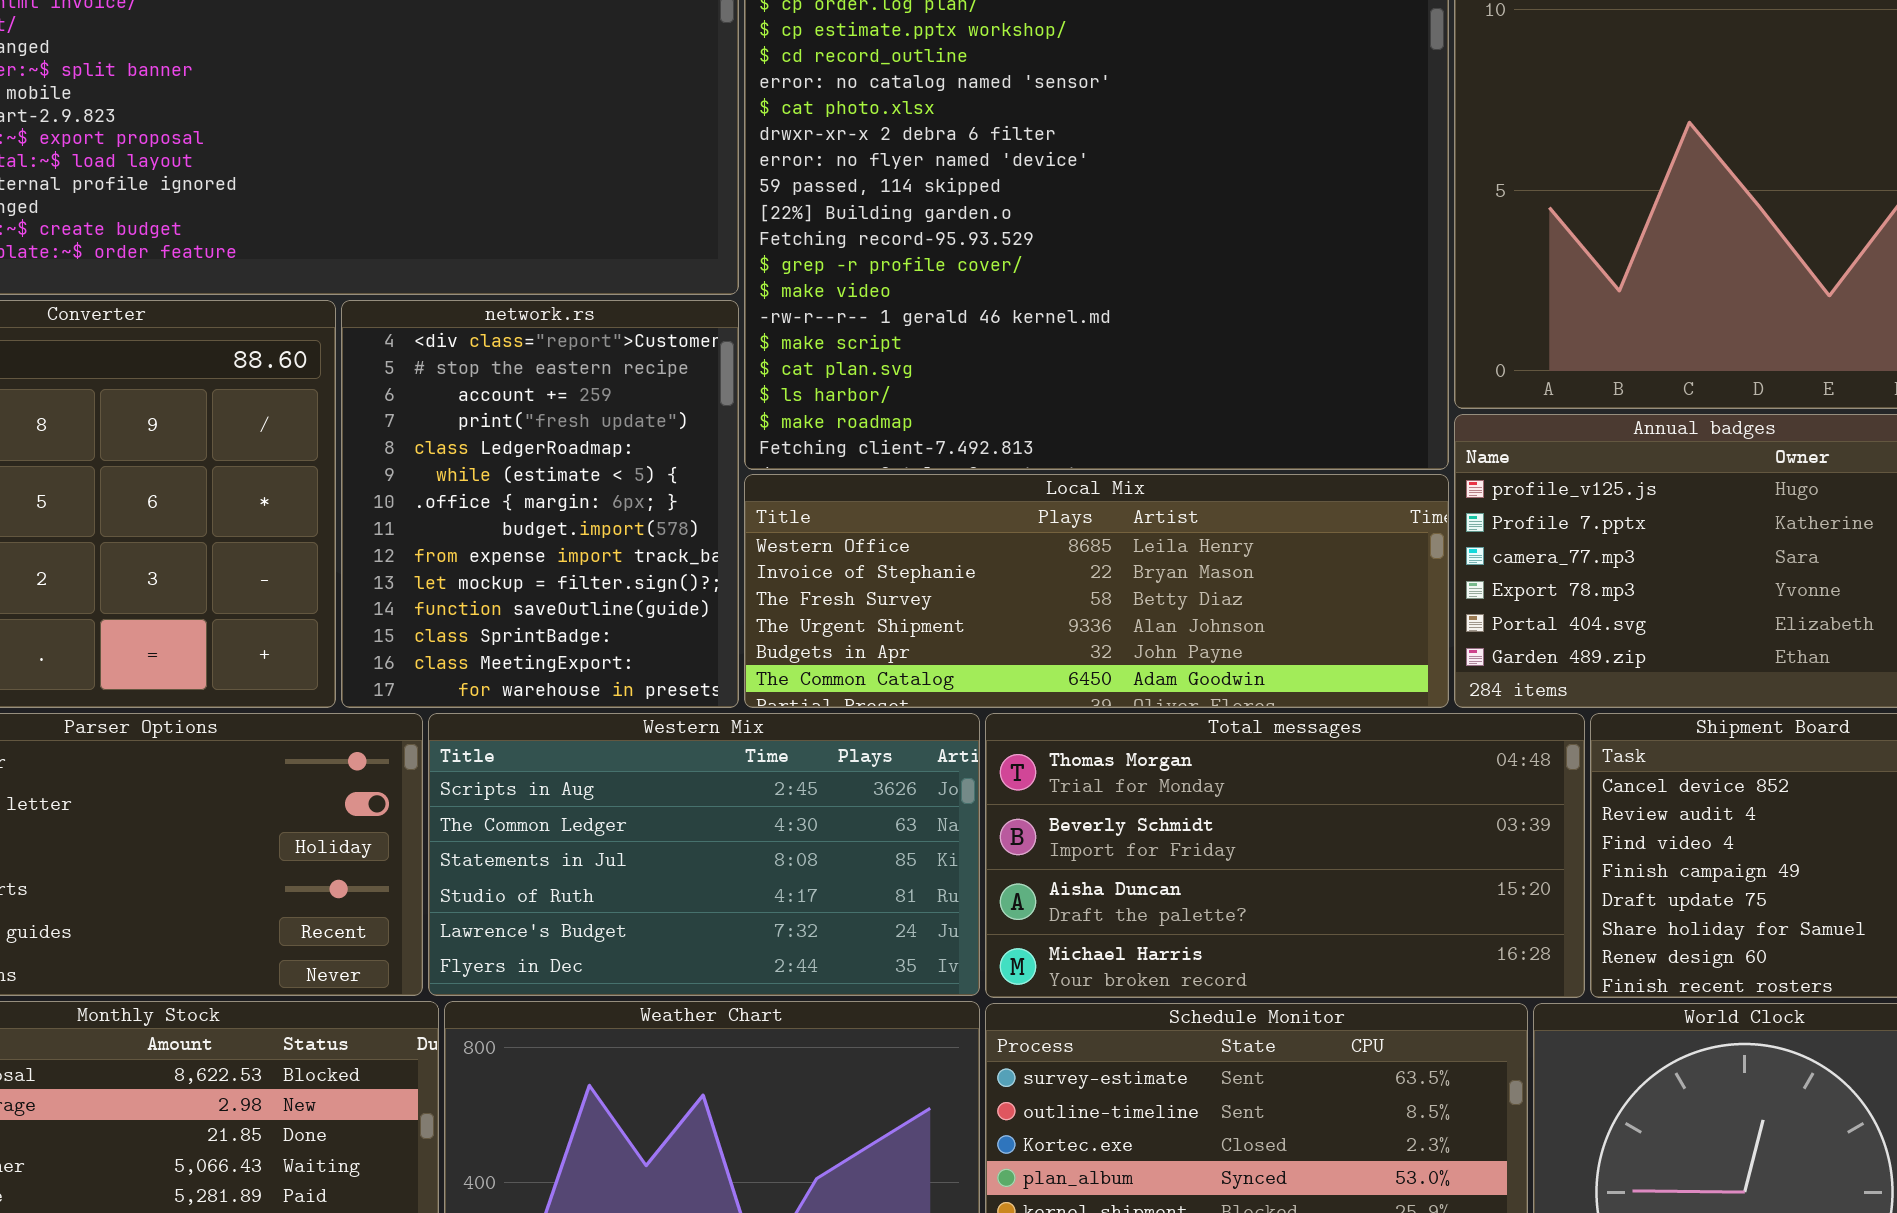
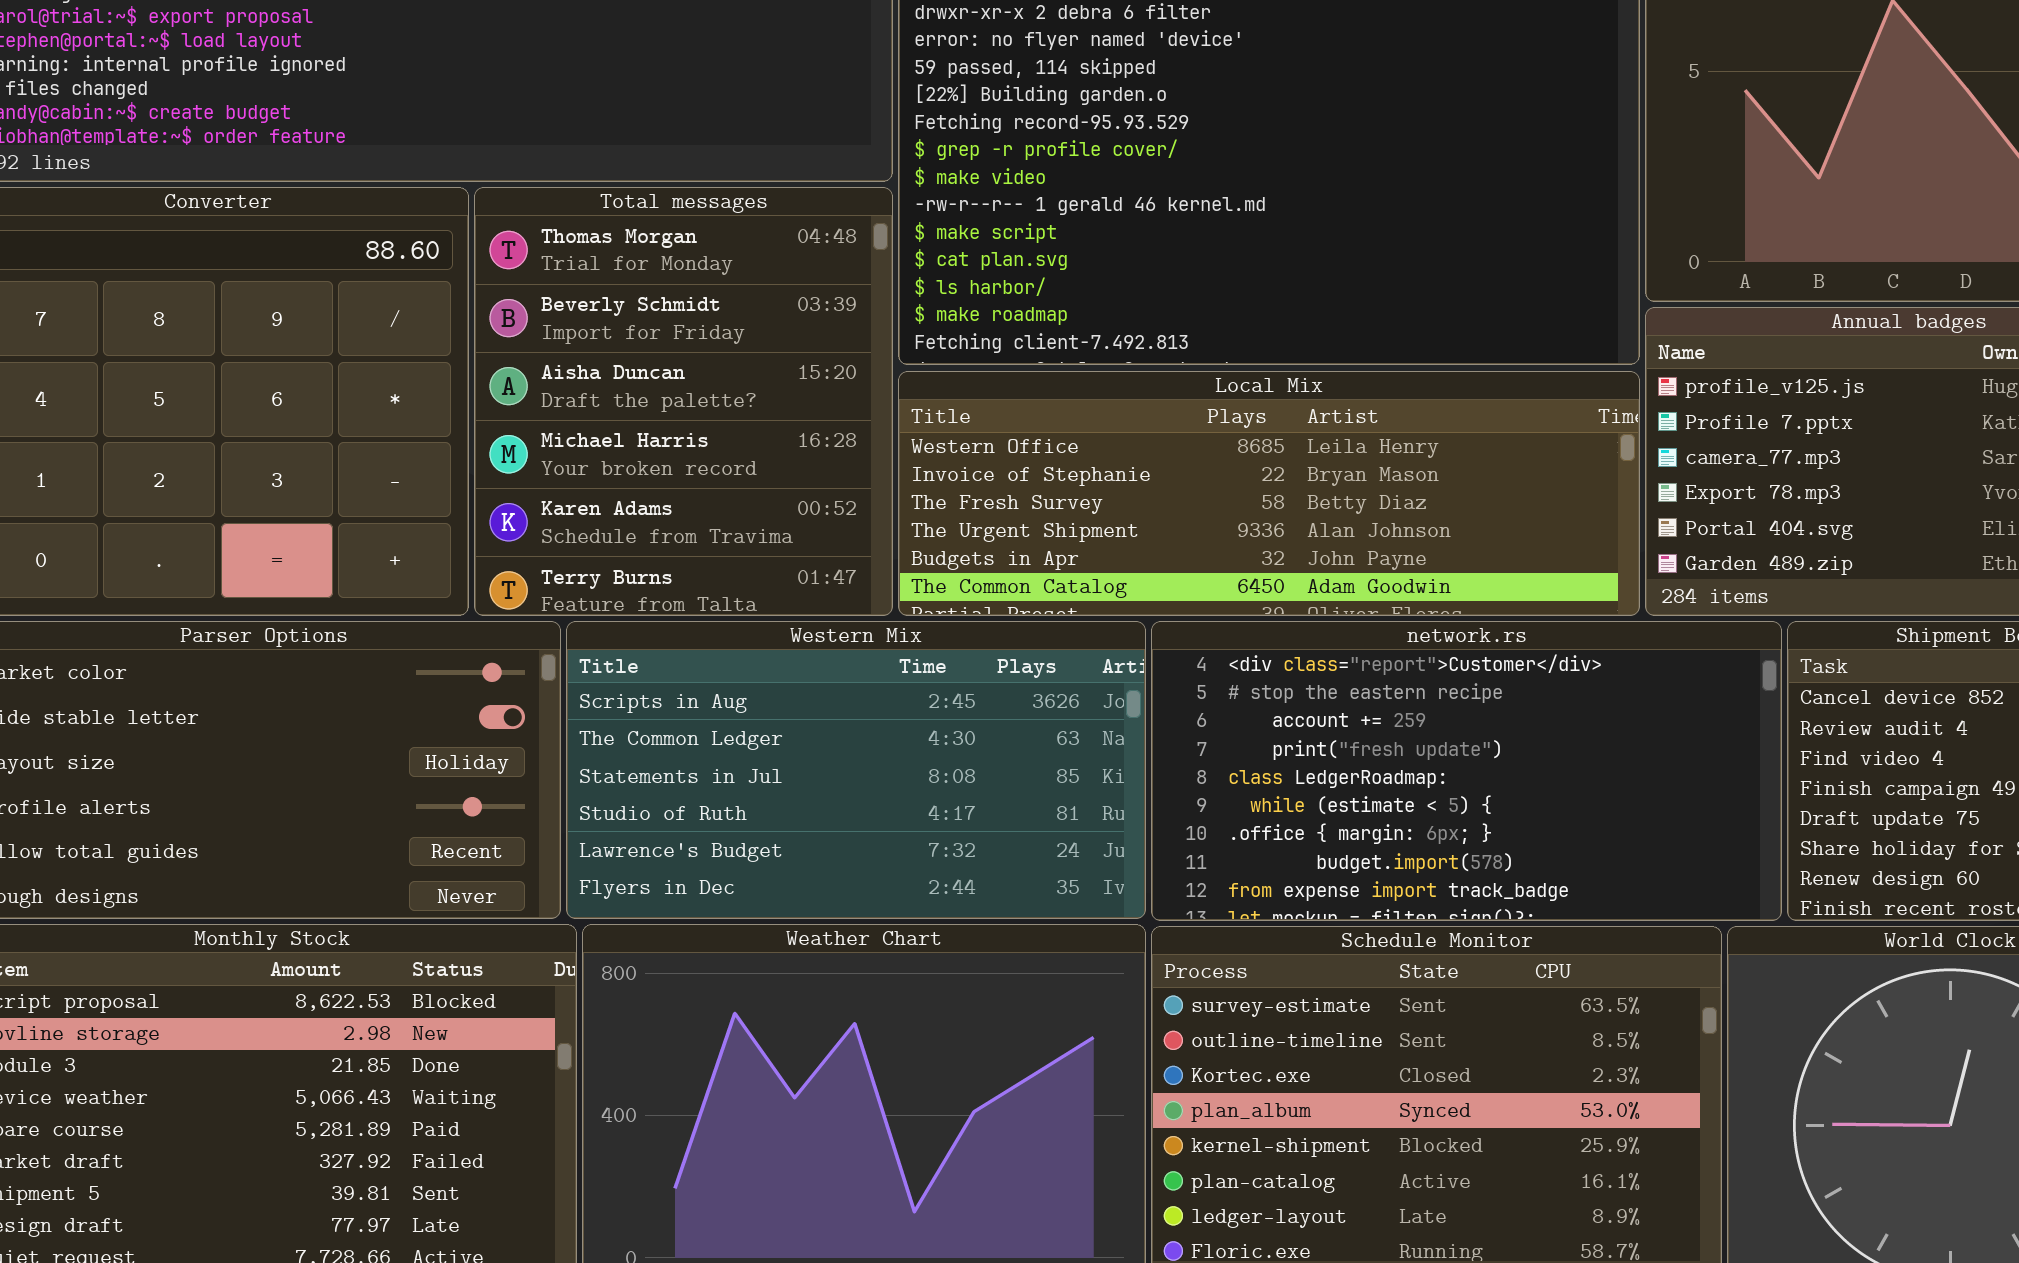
network.rs: [341,300,739,708] -> [1151,621,1782,921], moved, resized
Total messages: [985,713,1585,998] -> [474,187,893,616], moved, resized

